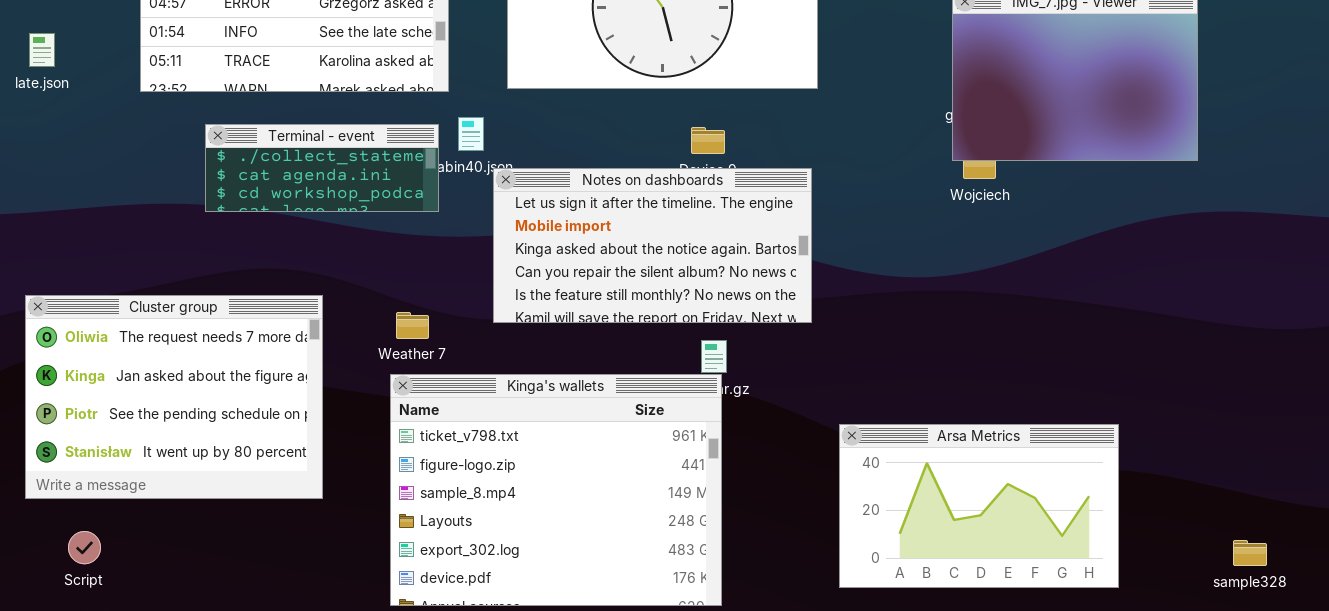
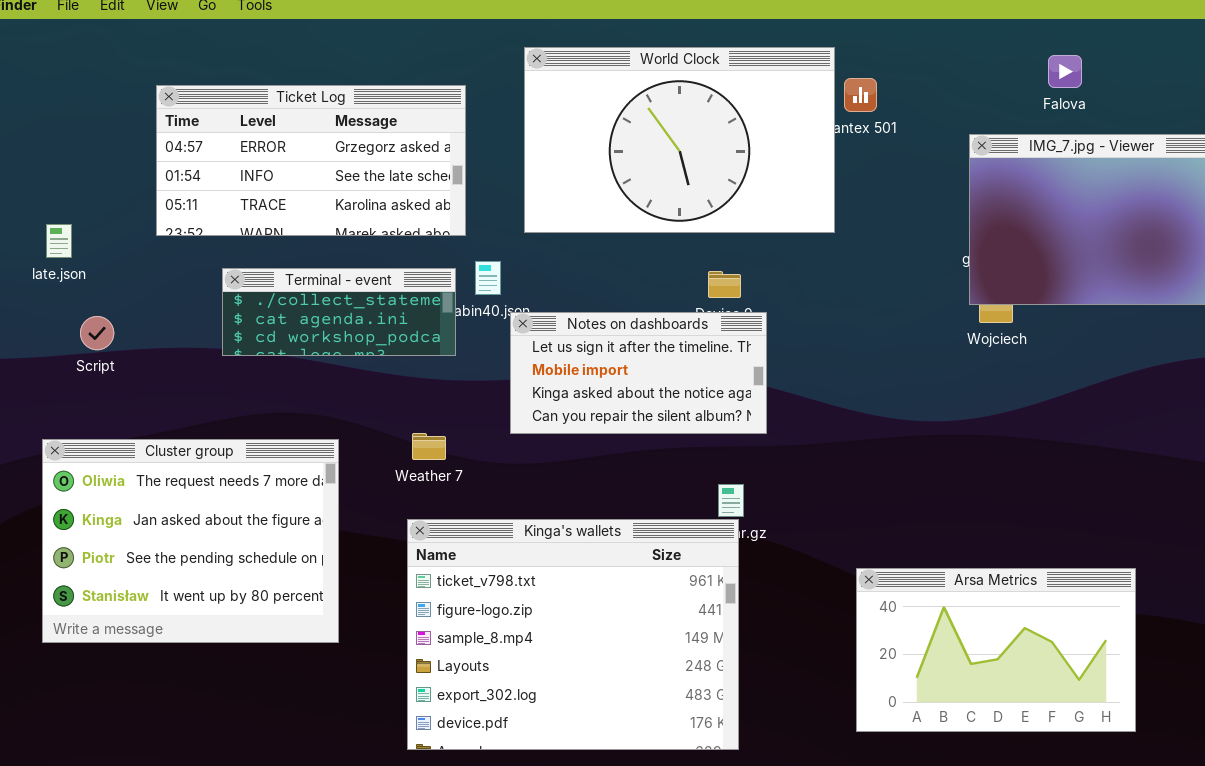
late.json: [29,33,55,67] -> [46,224,72,258], moved
Notes on dashboards: [493,168,812,323] -> [510,312,767,434], resized
Weather 7: [396,312,429,339] -> [412,433,446,460], moved
Script: [68,531,101,564] -> [80,316,114,350], moved

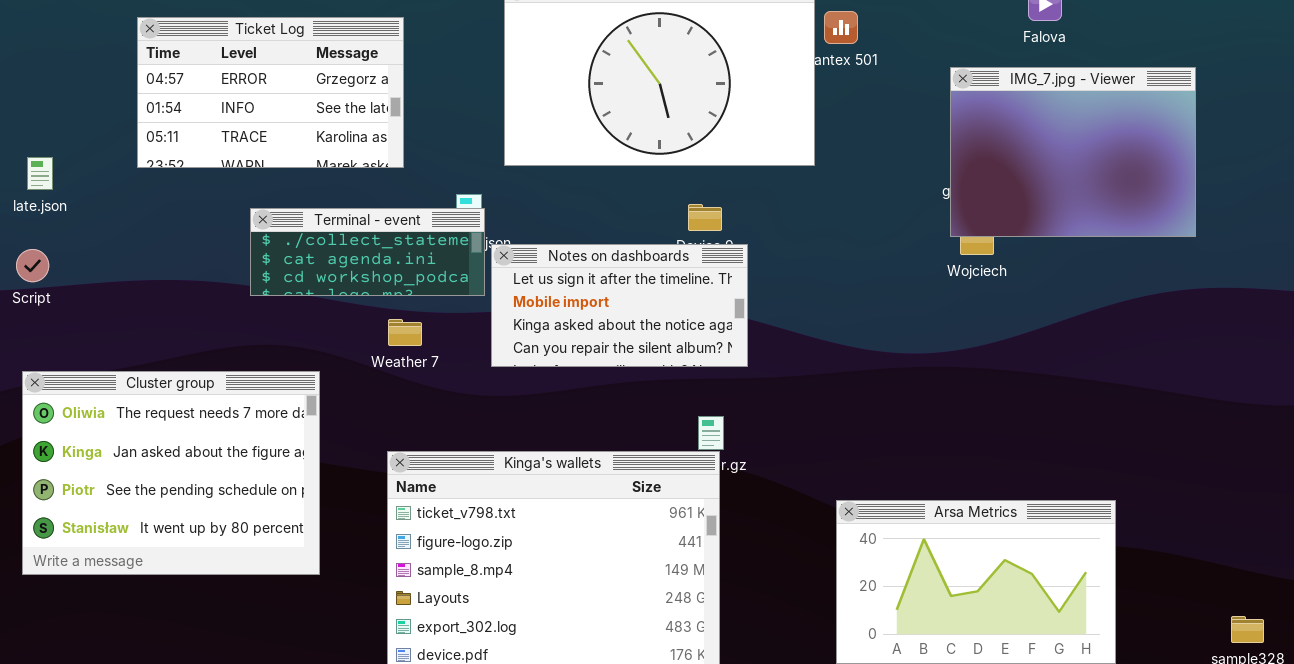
Ticket Log: [156,85,466,236] -> [137,17,404,168], resized
Terminal - event: [222,268,456,356] -> [250,208,485,296], moved
Script: [80,316,114,350] -> [16,249,49,282], moved
Weather 7: [412,433,446,460] -> [388,319,422,346], moved

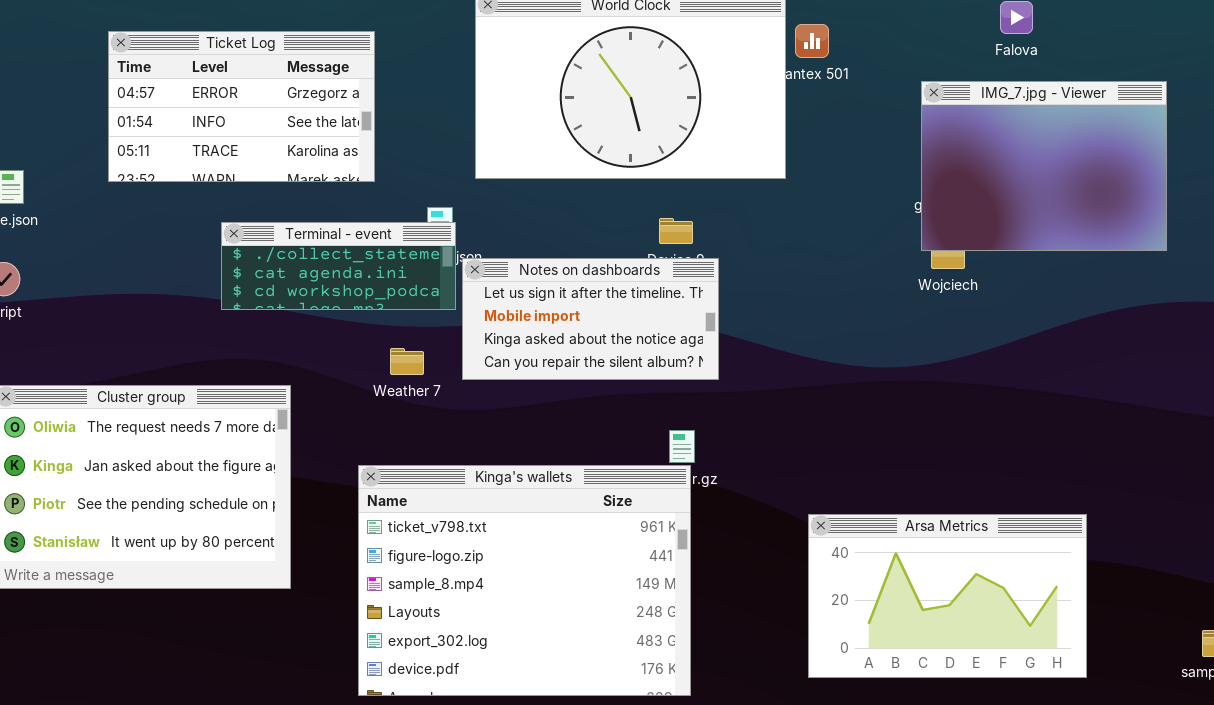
Weather 7: [388,319,422,346] -> [390,348,424,375], moved

